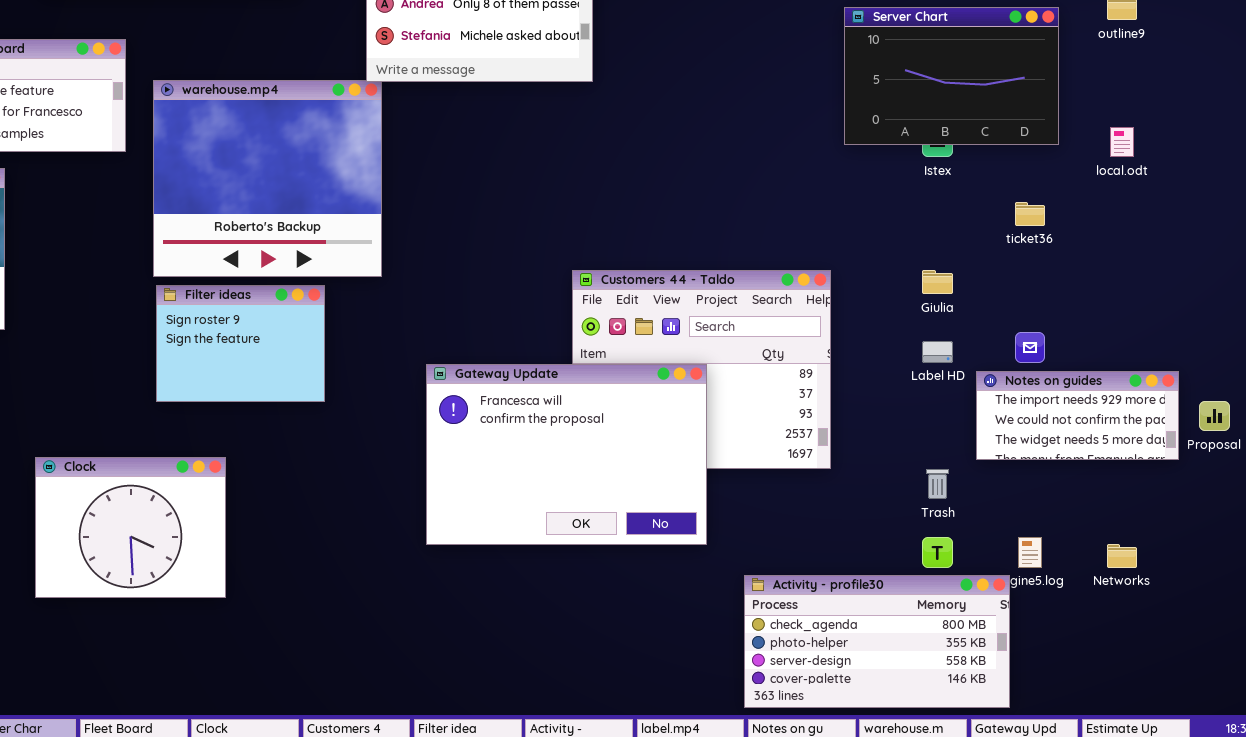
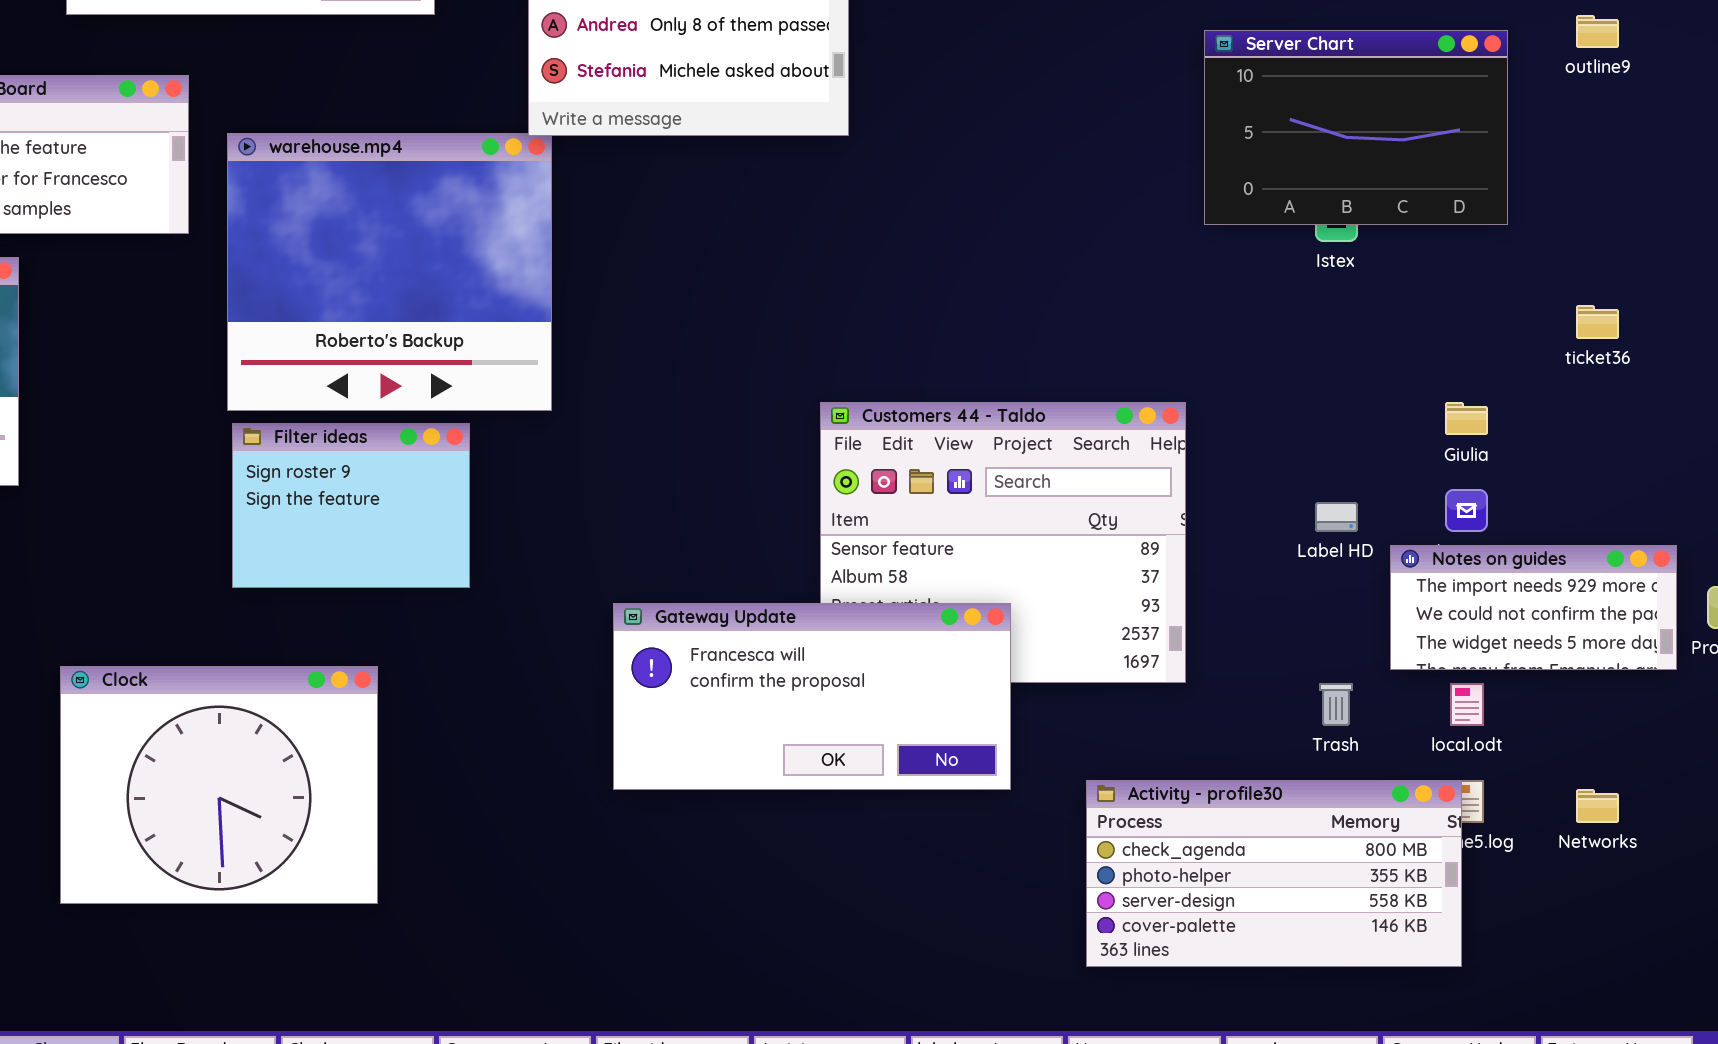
local.odt: [1110,127,1134,157] -> [1450,683,1484,726], moved
ticket36: [1015,202,1045,226] -> [1576,305,1619,339], moved
Giulia: [922,270,953,294] -> [1445,402,1488,435], moved
Gateway Update: [426,364,707,545] -> [613,603,1011,790], resized
Clock: [35,457,226,598] -> [60,666,378,904], resized
Activity - profile30: [744,575,1010,708] -> [1086,780,1462,967], moved

